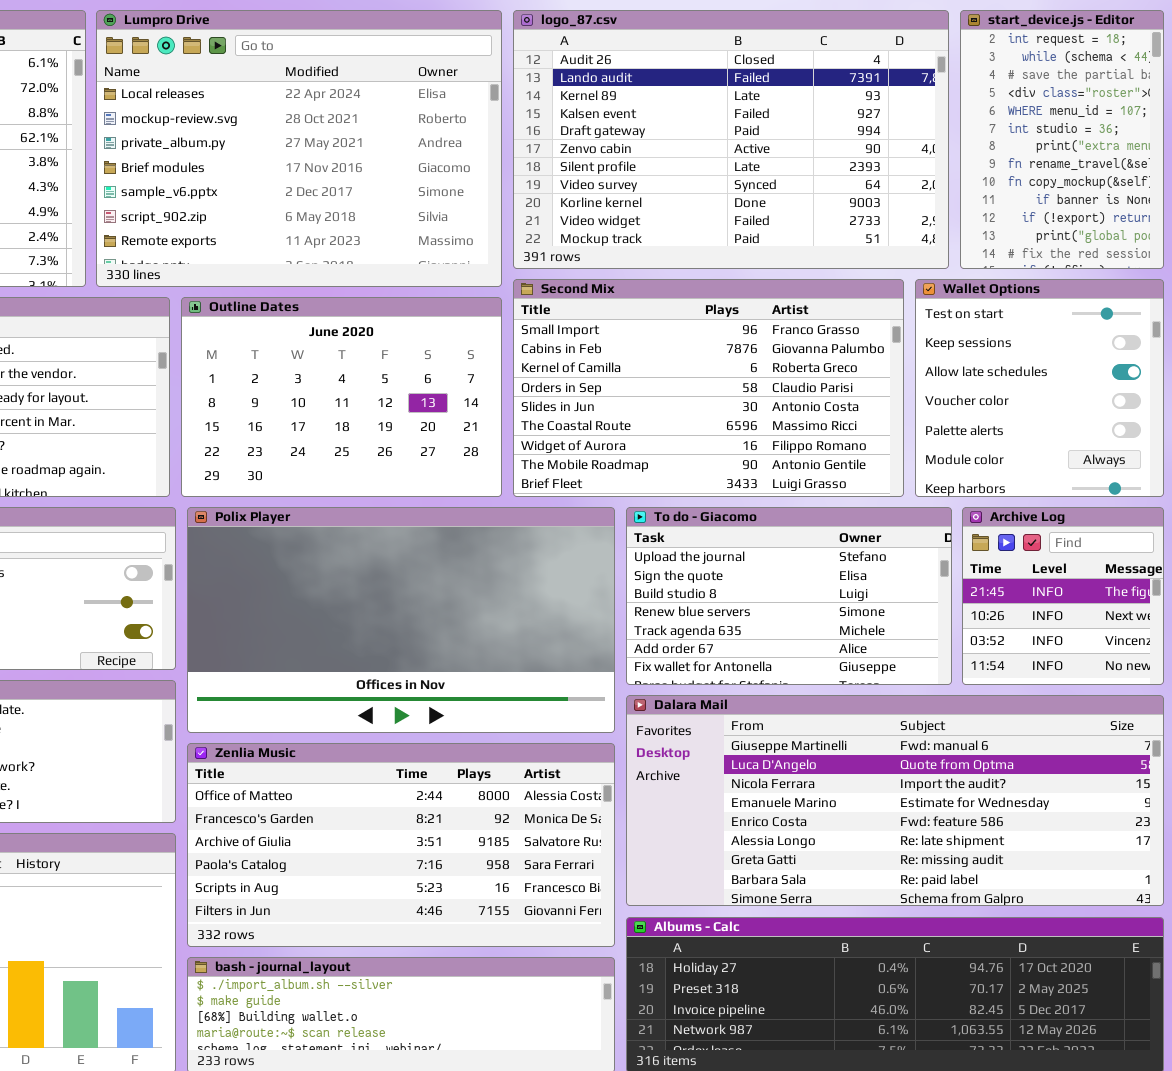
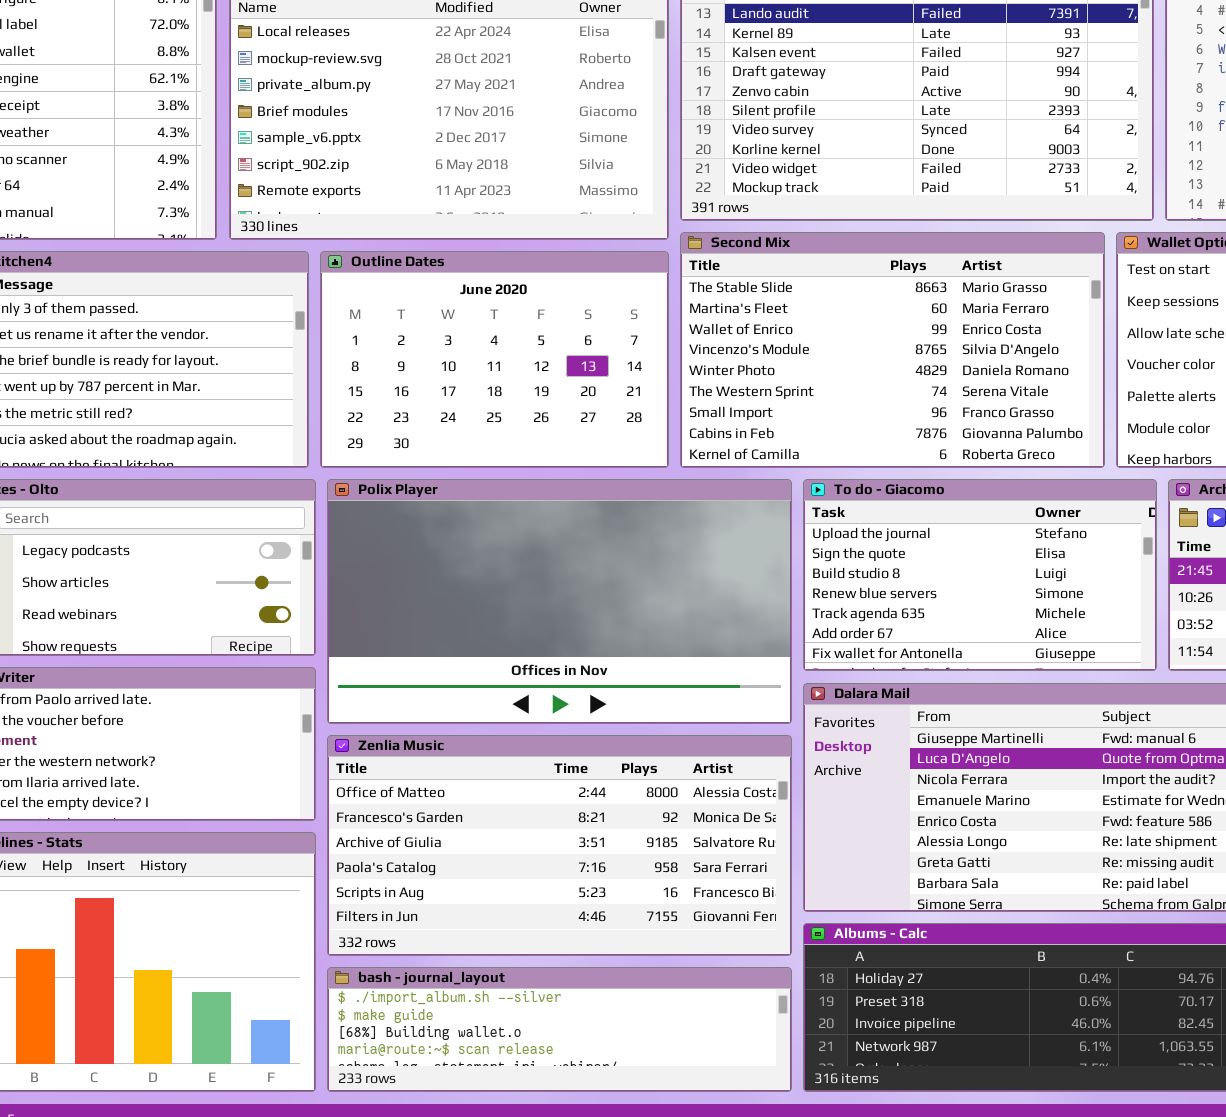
Second Mix: [513,279,904,497] -> [680,232,1105,468], scrolled up 6 rows

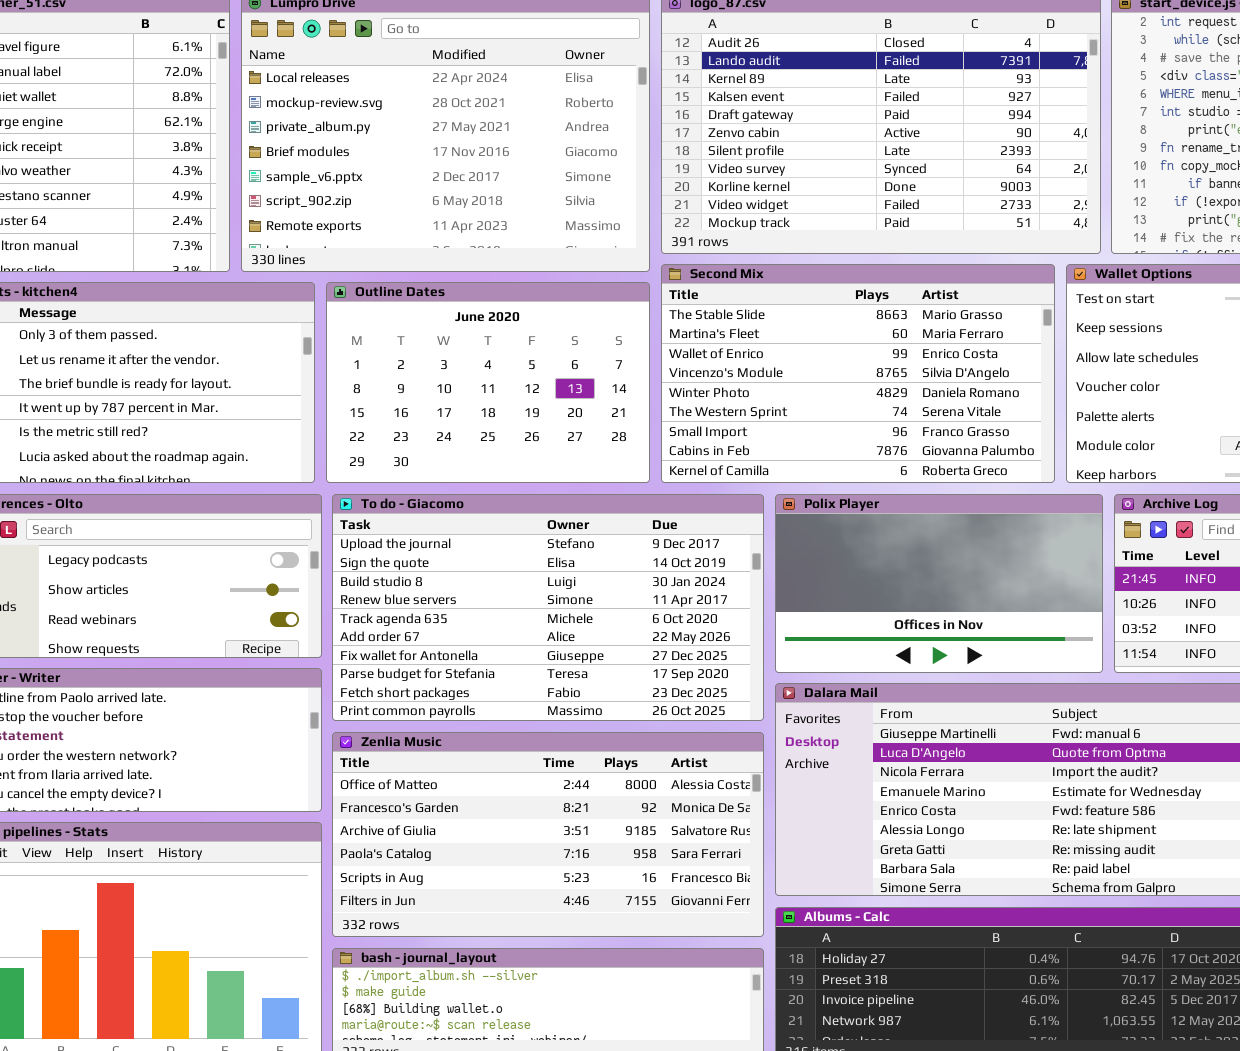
Polix Player: [327,479,792,724] -> [775,494,1103,673], moved, resized
To do - Giacomo: [803,479,1157,671] -> [332,494,764,721], moved, resized

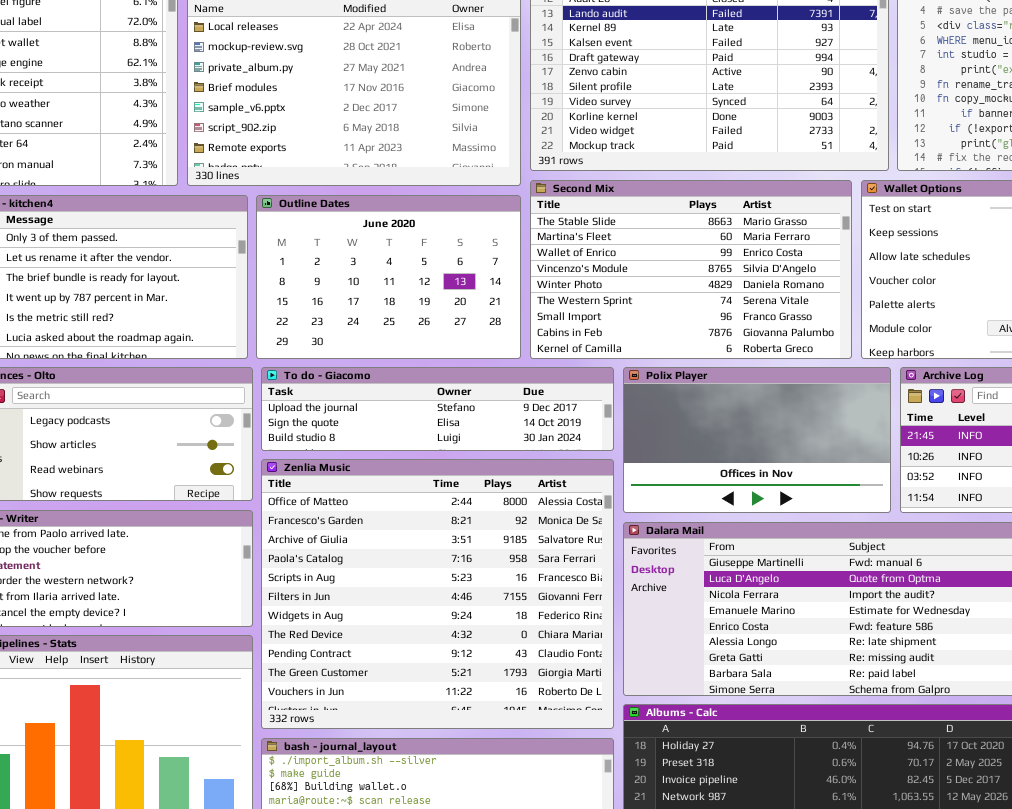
To do - Giacomo: [332,494,764,721] -> [261,367,614,451], resized
Zenlia Music: [332,732,764,937] -> [261,459,614,729], resized

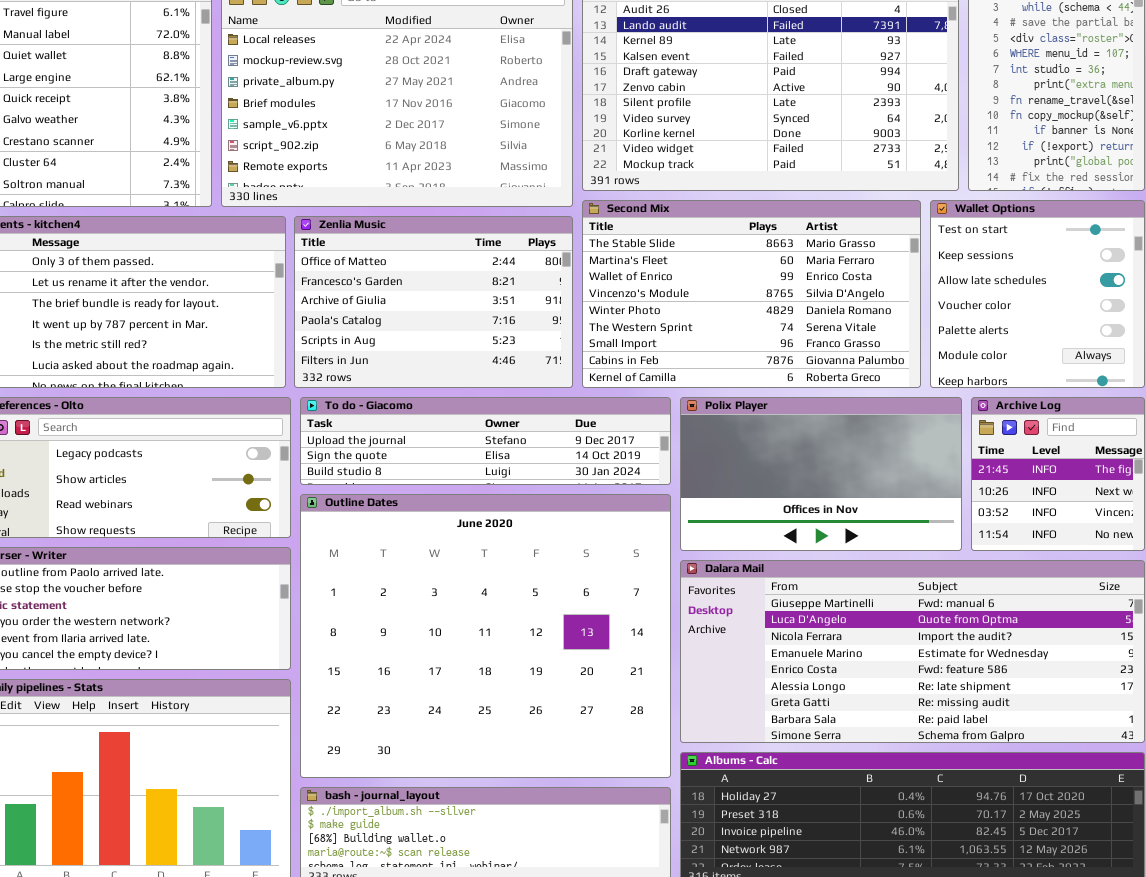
Outline Dates: [256,195,521,359] -> [300,494,671,778], moved, resized
Zenlia Music: [261,459,614,729] -> [294,216,573,388], moved, resized

